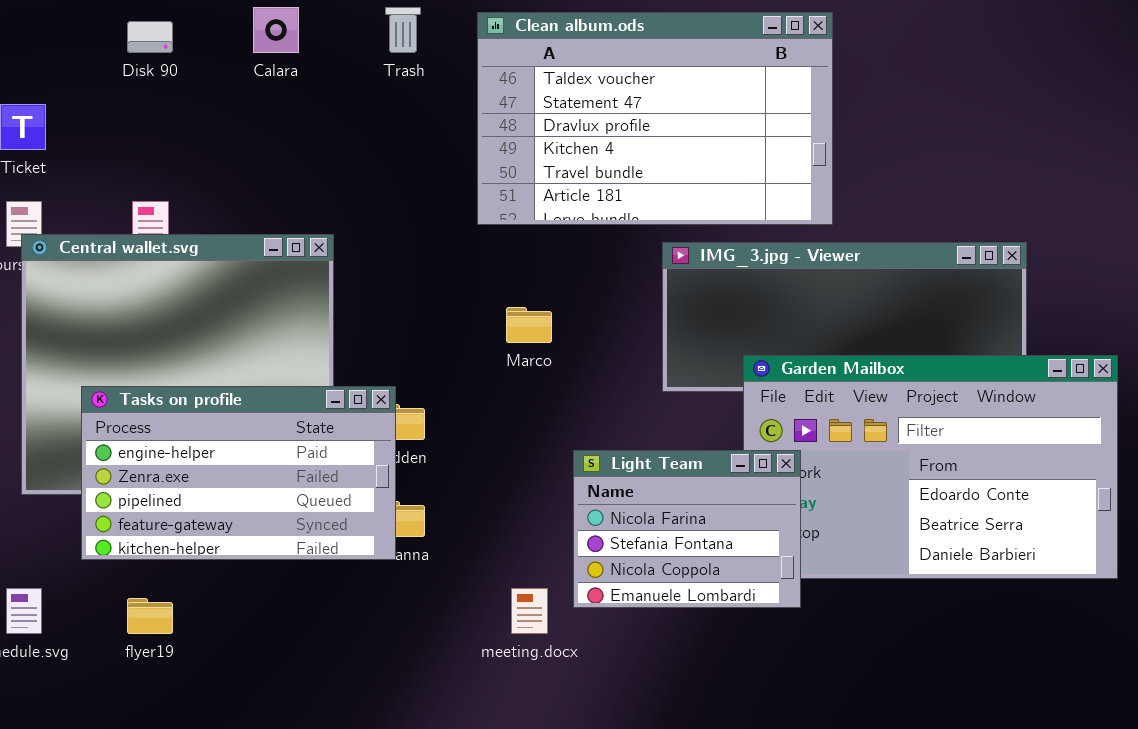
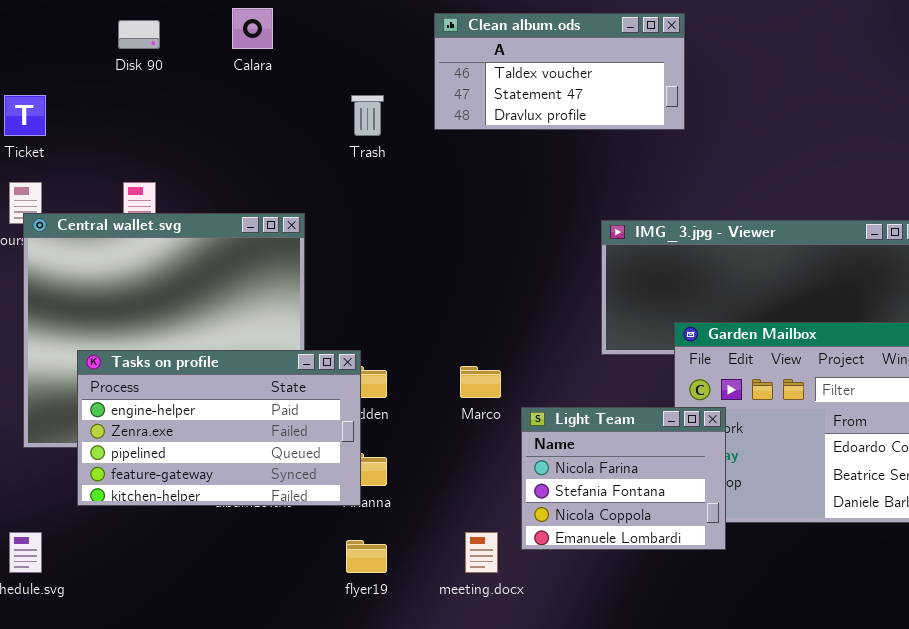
Trash: [385,7,421,53] -> [351,95,384,136], moved
Clean album.ods: [477,12,833,225] -> [434,13,685,130], resized
Marco: [506,307,552,343] -> [460,366,501,398], moved
flyer19: [127,598,173,634] -> [346,540,387,573], moved

